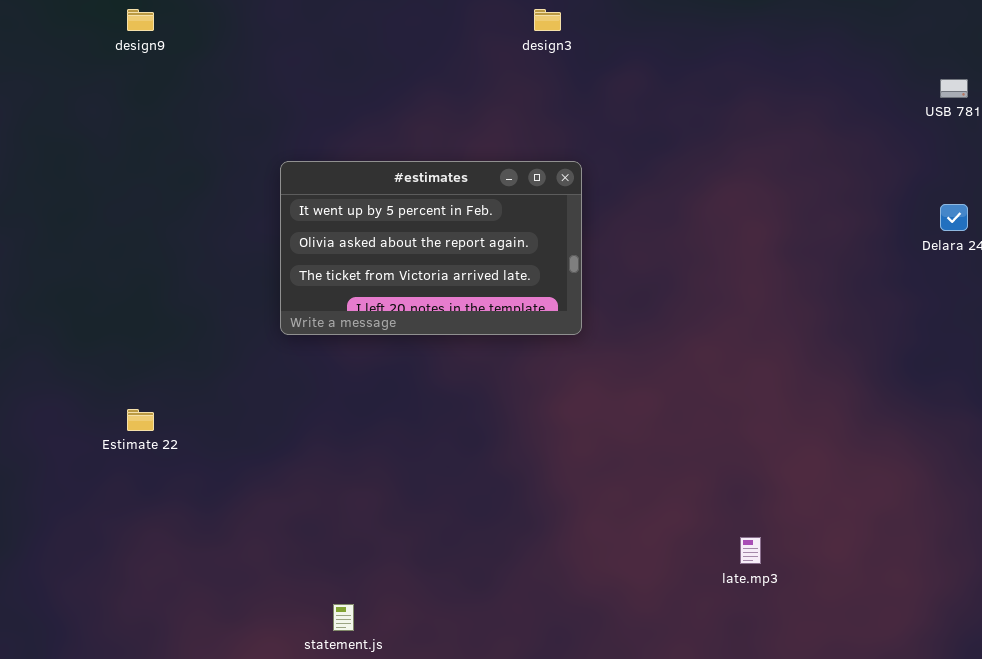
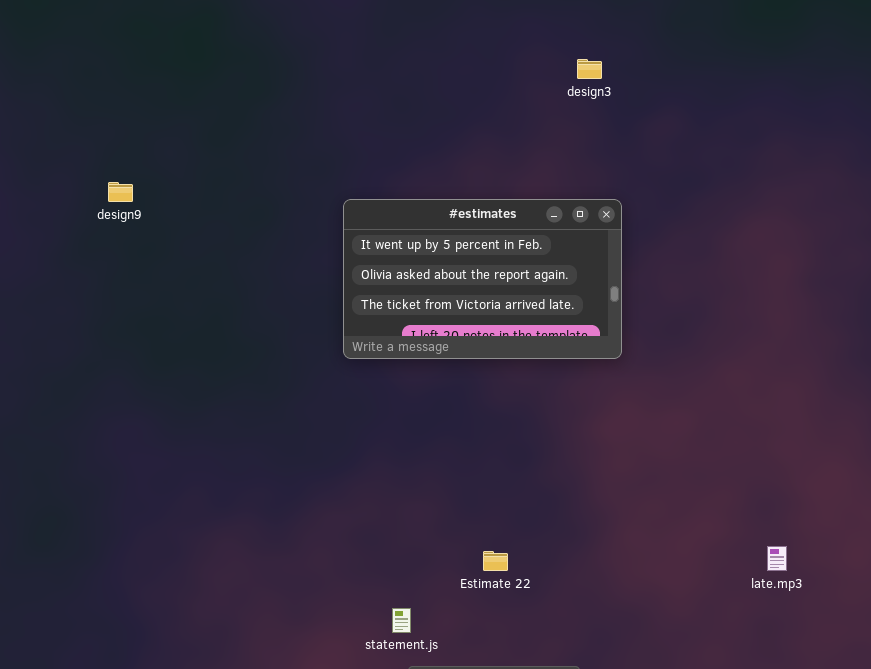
design9: [127,9,154,31] -> [108,182,133,202], moved
Estimate 22: [127,409,154,431] -> [483,551,508,571], moved

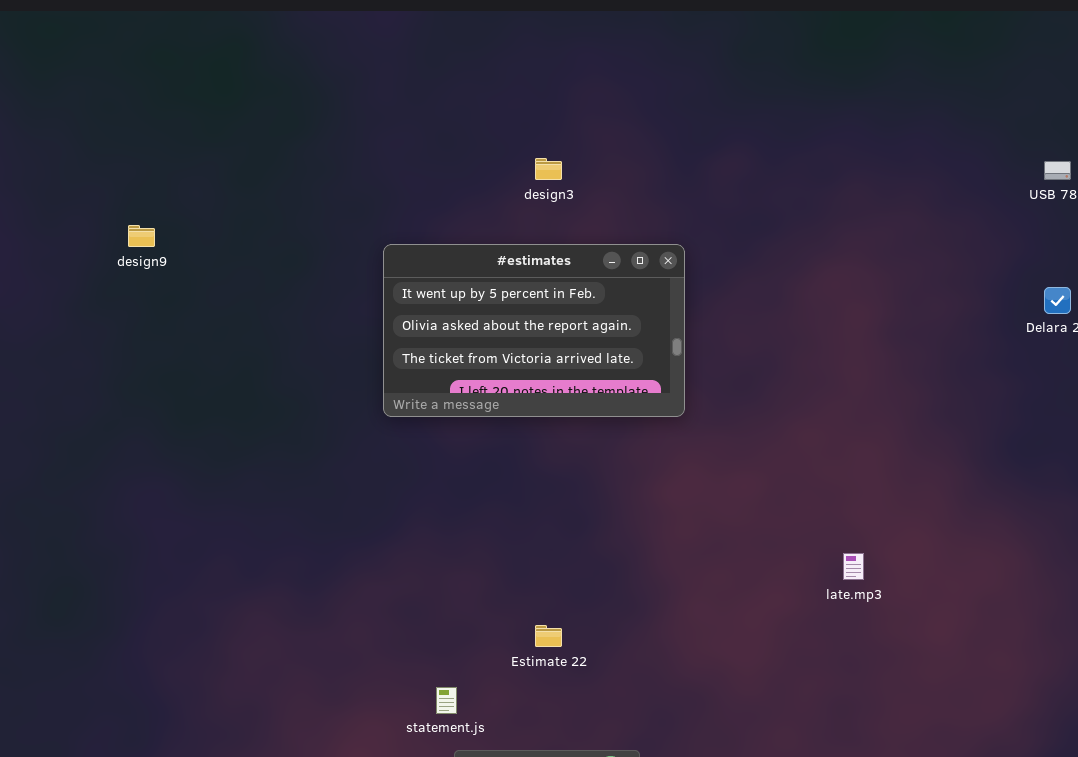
design3: [577,59,602,79] -> [535,158,562,180], moved
late.mp3: [767,546,787,571] -> [843,553,864,580], moved

